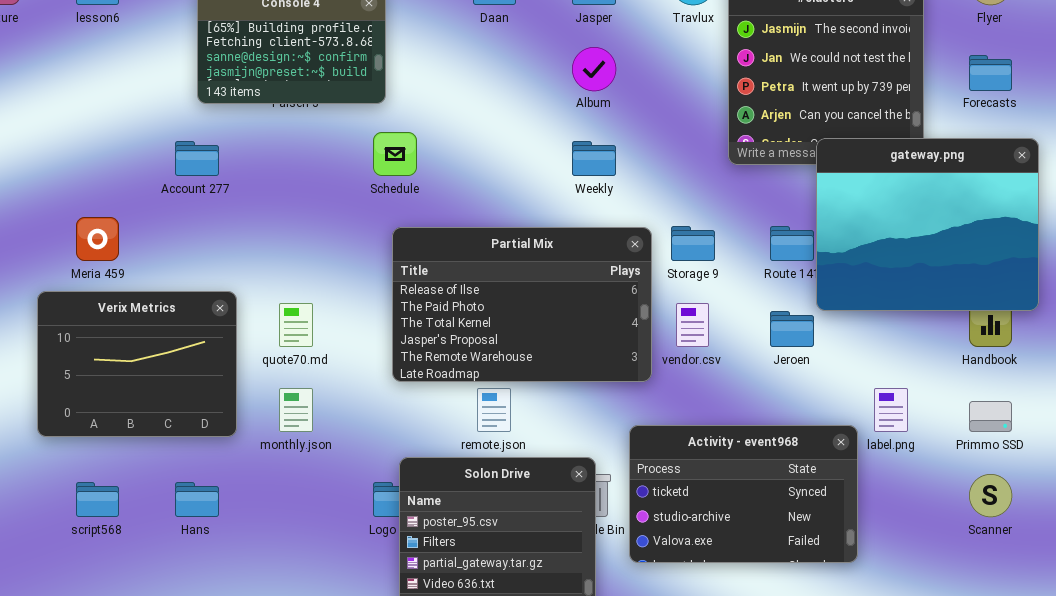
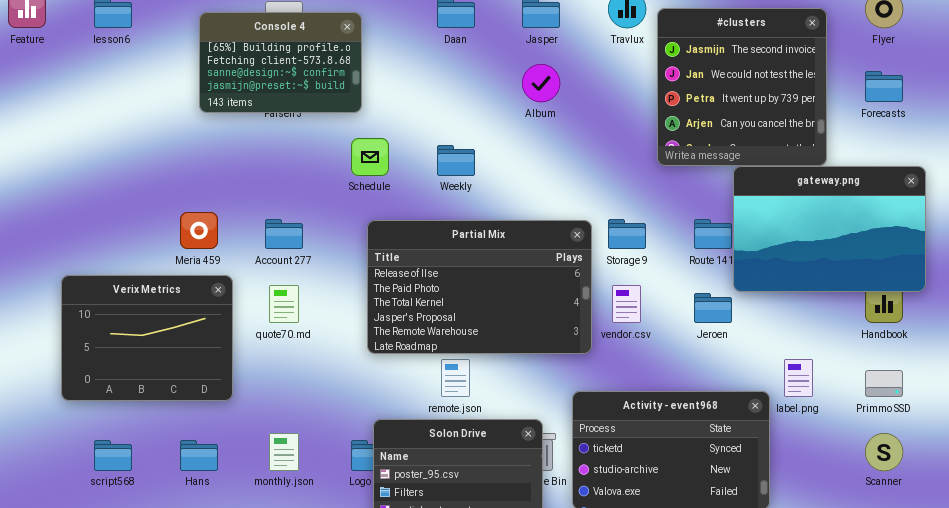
gateway.png: [816,138,1039,311] -> [733,166,926,292], resized
Account 277: [175,141,219,176] -> [265,219,303,249], moved
Weekly: [572,141,616,176] -> [437,145,475,176], moved
Meria 459: [76,217,119,261] -> [180,212,218,249], moved
monthly.json: [279,388,313,432] -> [269,433,299,471], moved

